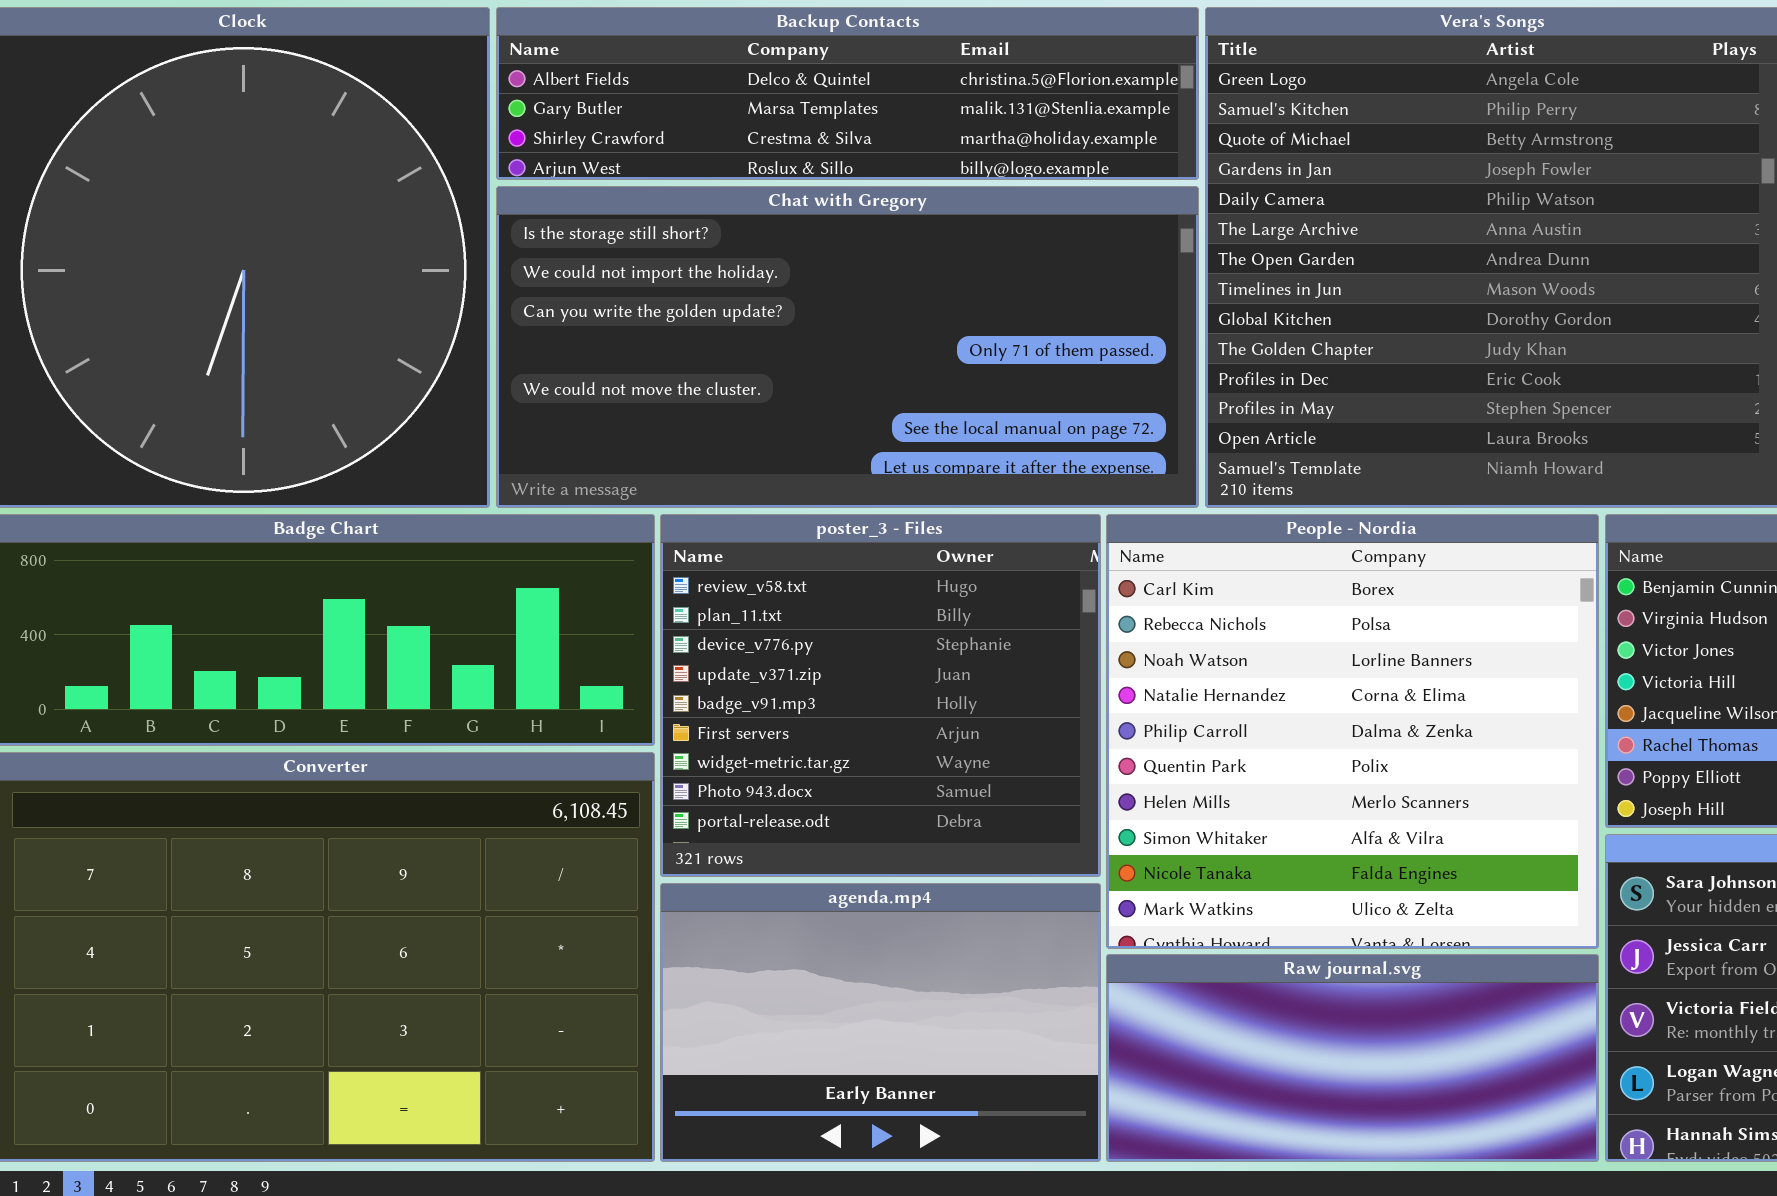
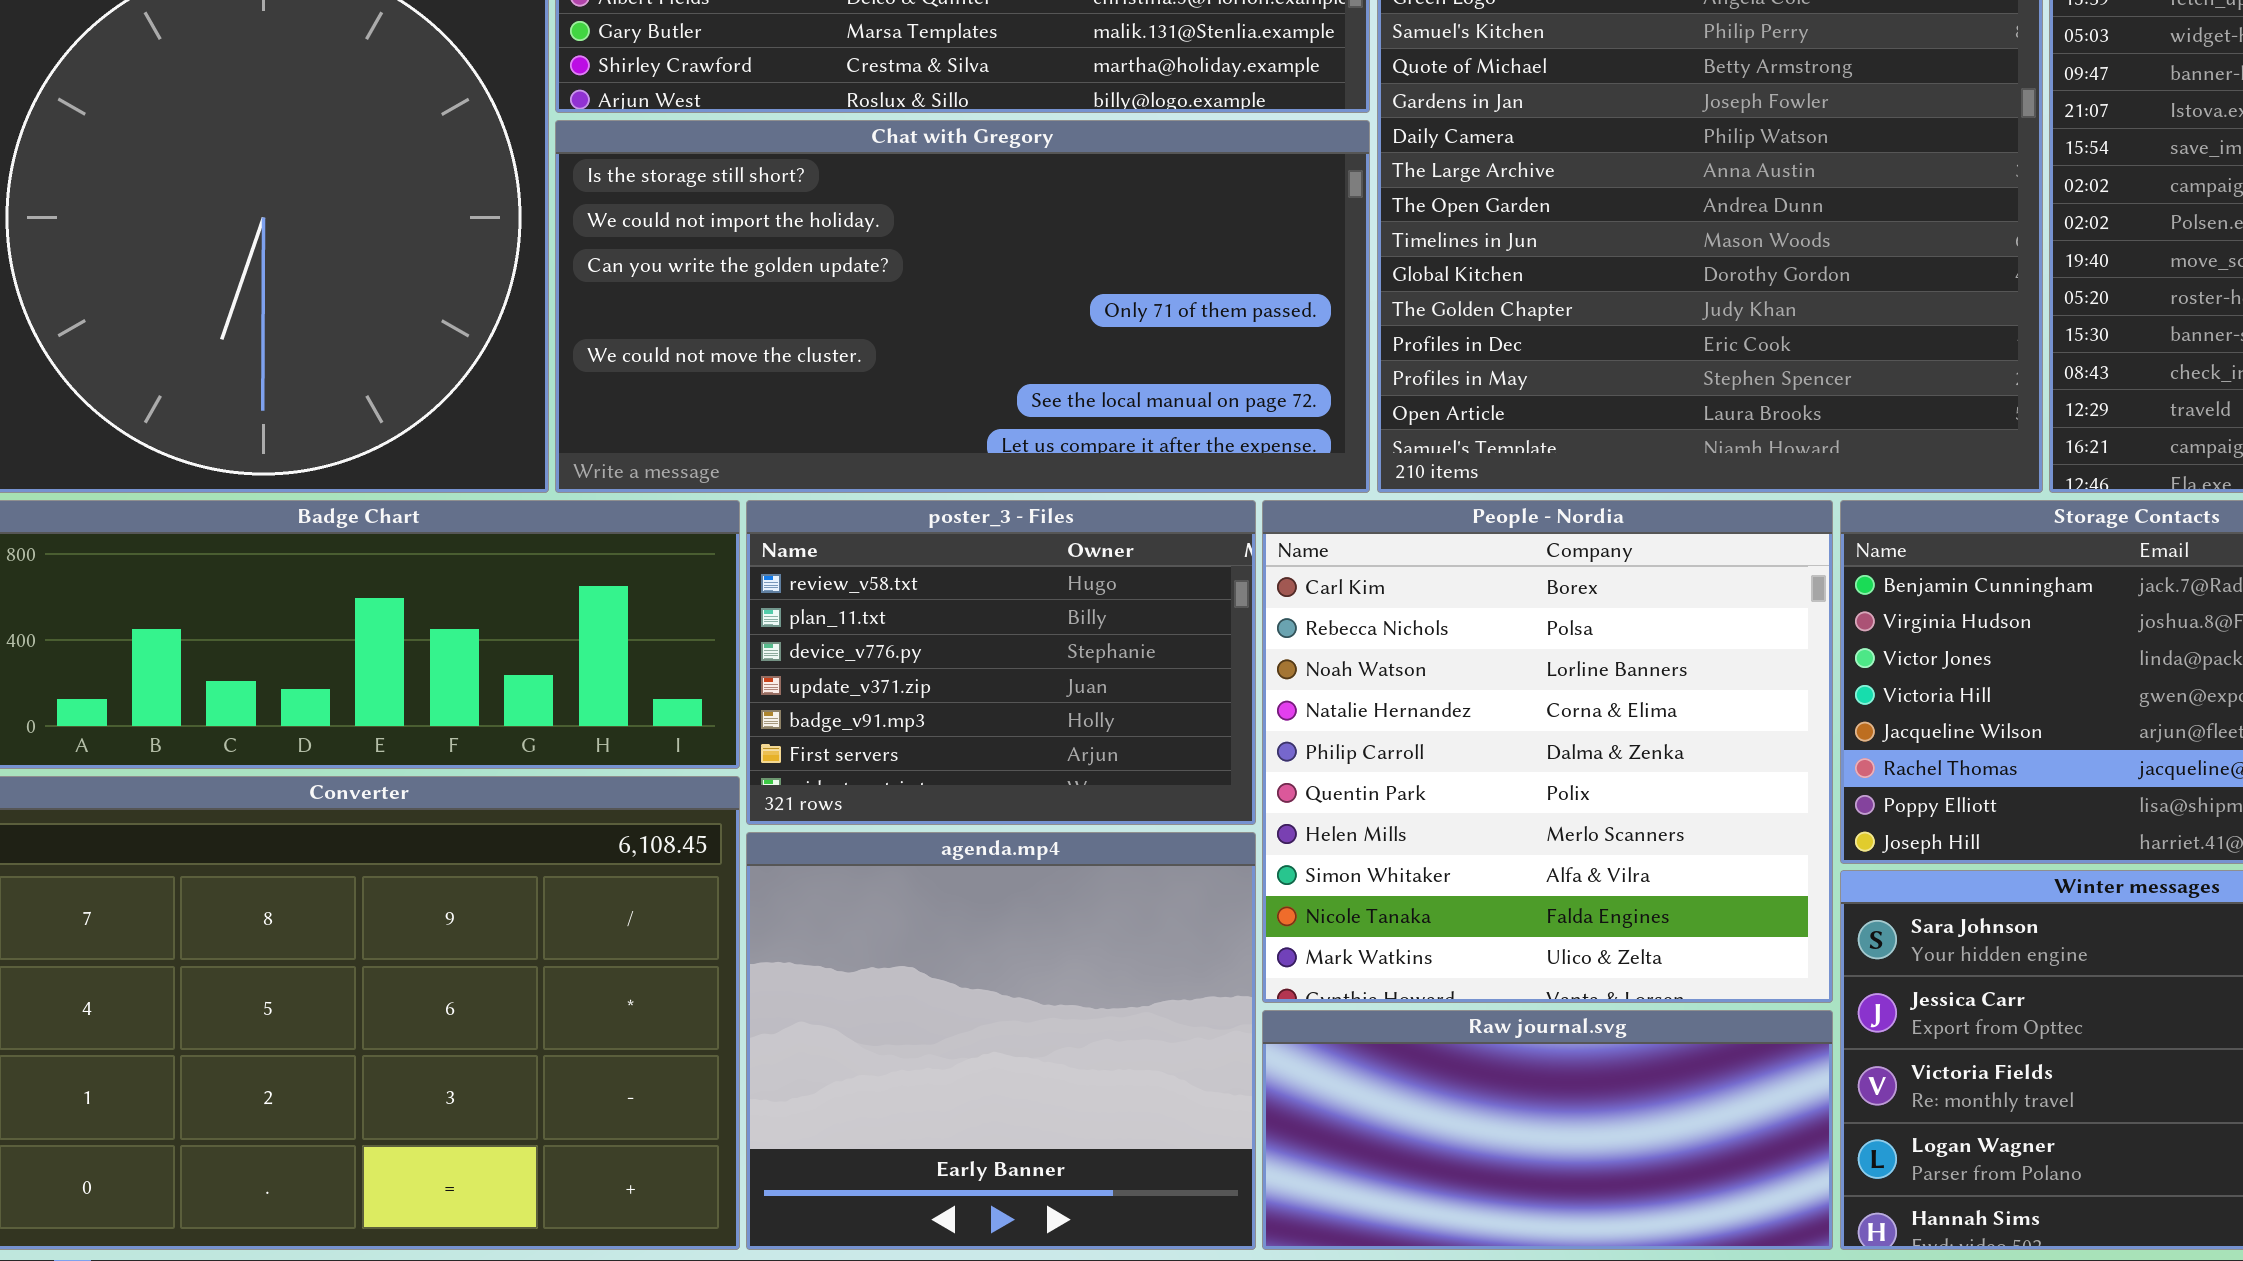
poster_3 - Files: [660,514,1101,877] -> [746,500,1256,825], resized
agenda.mp4: [660,883,1101,1162] -> [746,832,1256,1250], resized

